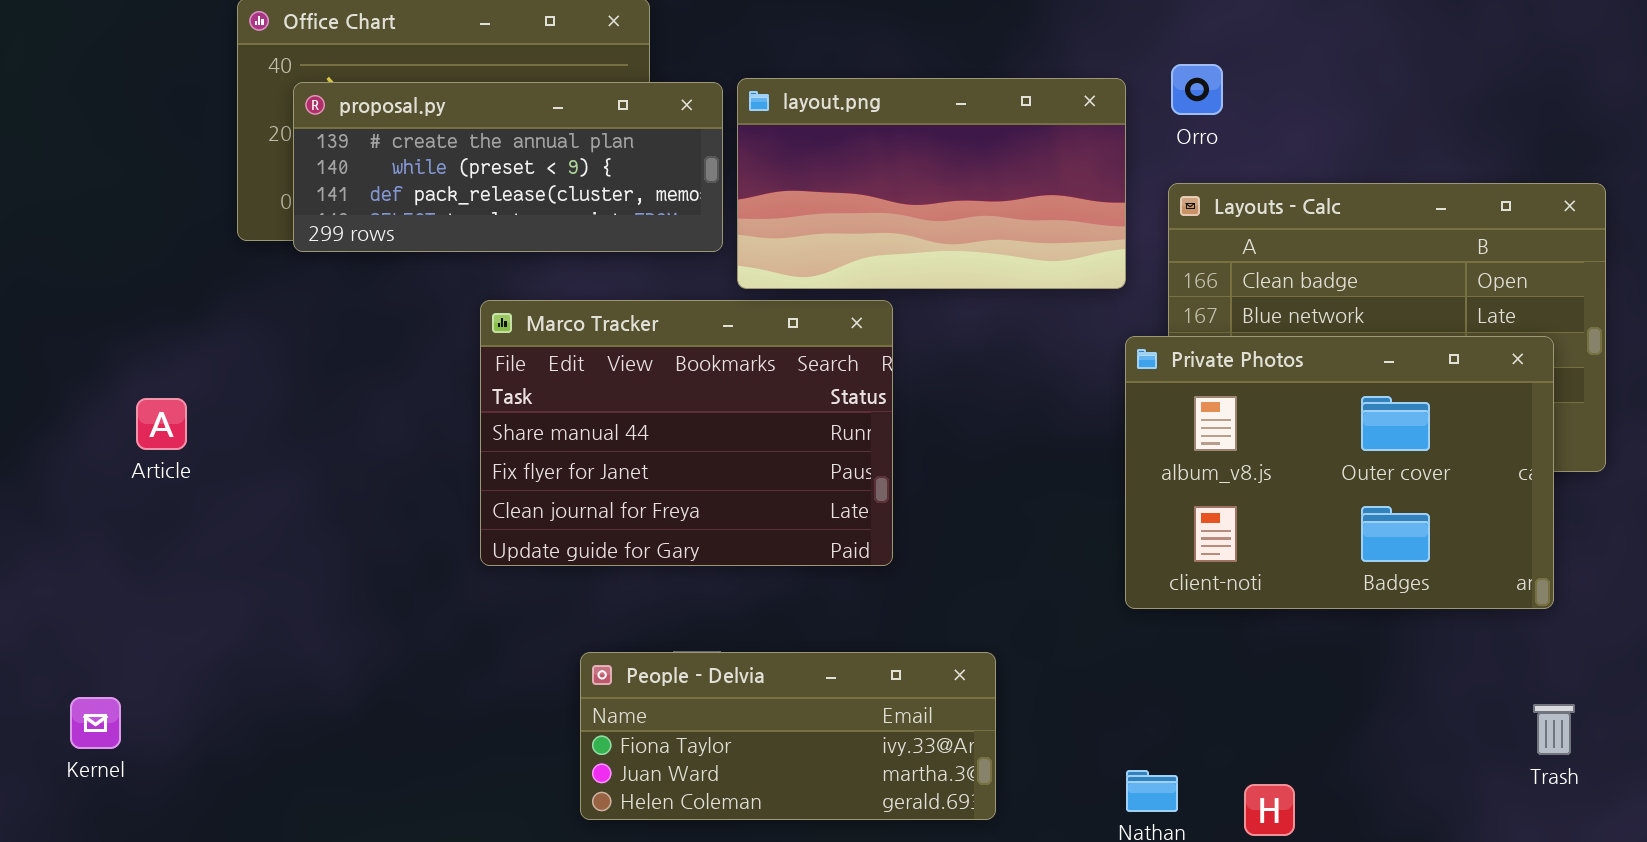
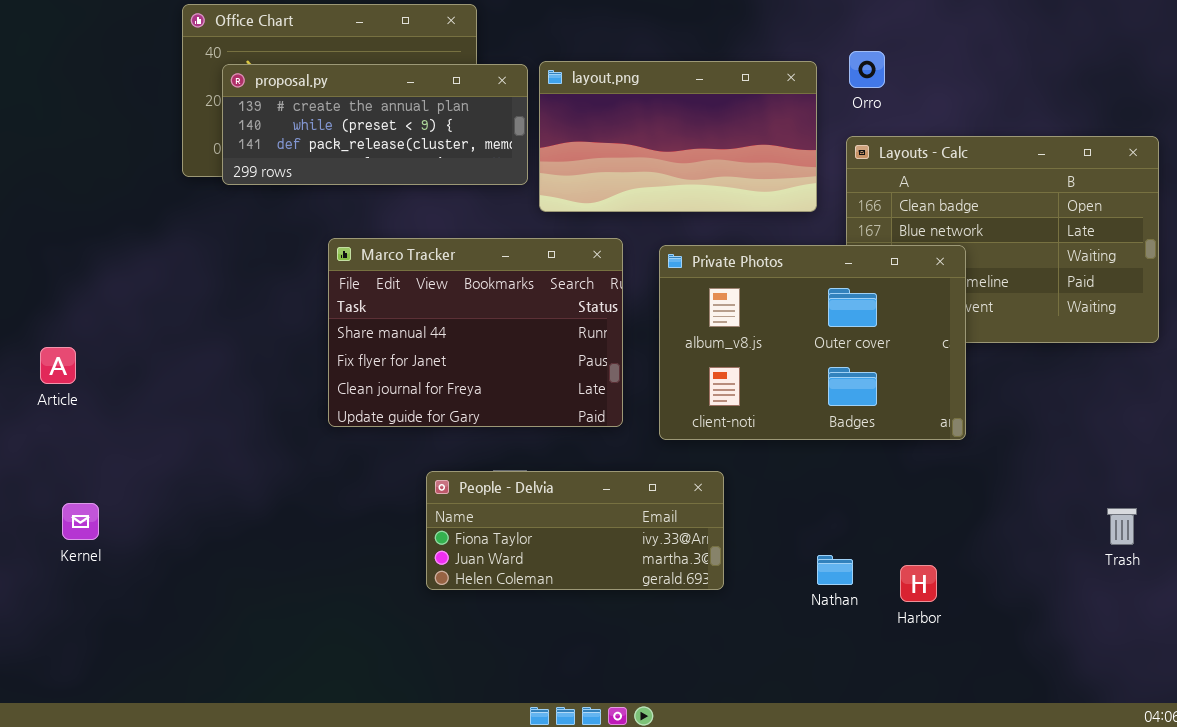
Marco Tracker: [480,300,893,566] -> [328,238,623,427], moved
Private Photos: [1125,336,1554,609] -> [659,245,966,440], moved
Article: [136,398,187,450] -> [40,347,76,384], moved

